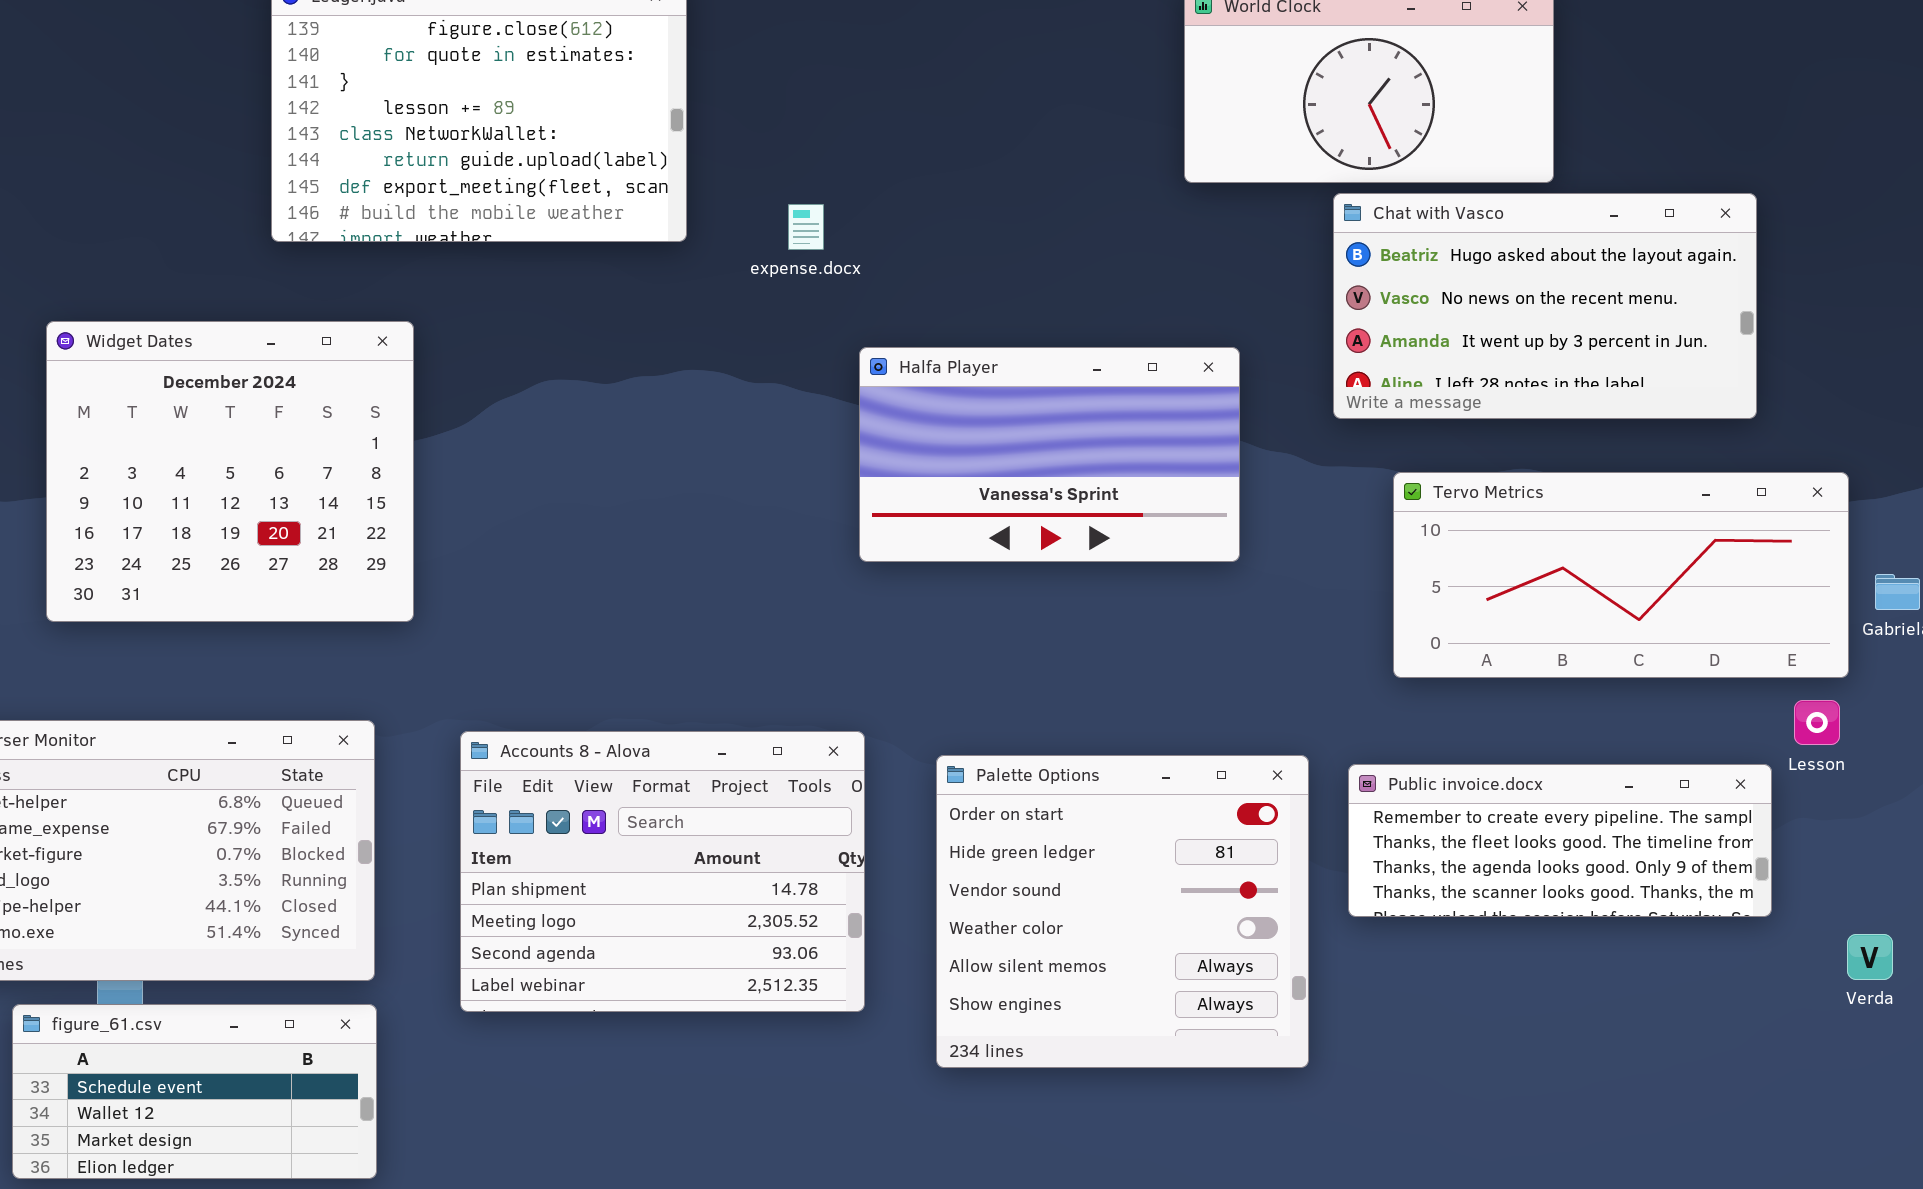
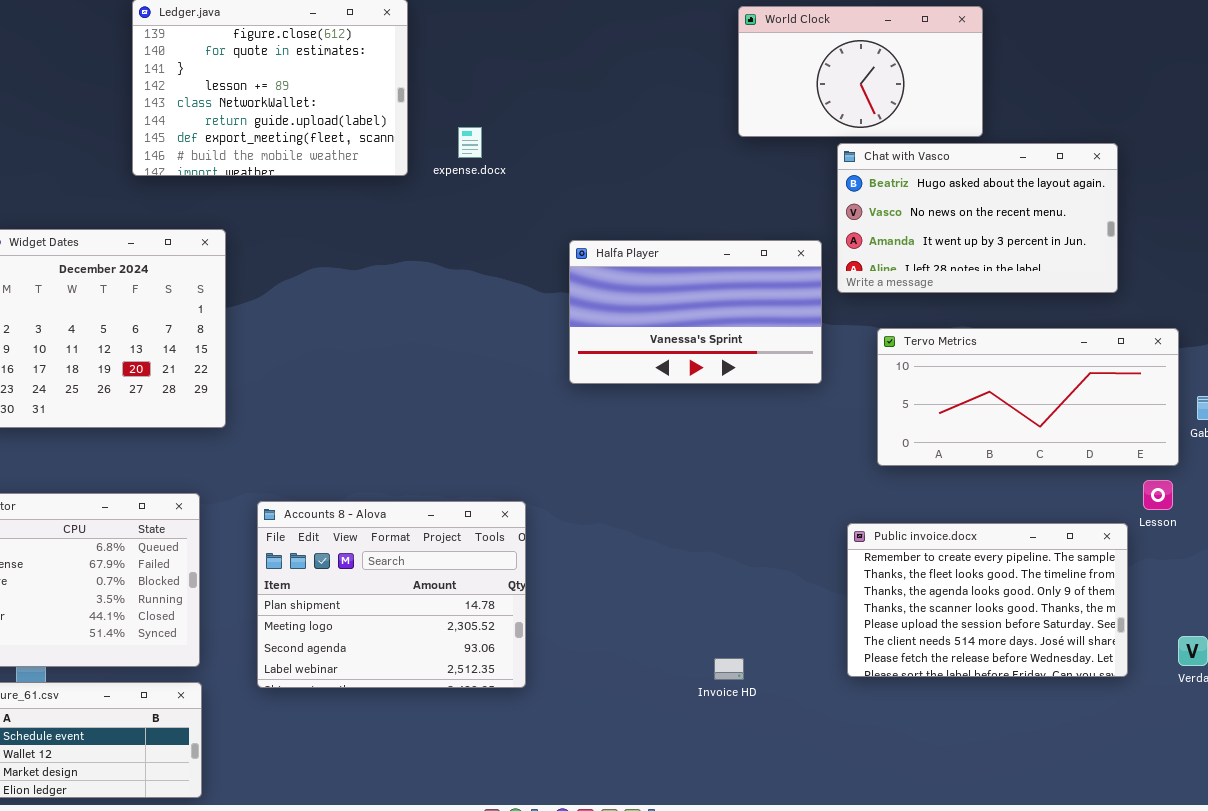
expense.docx: [788,204,824,250] -> [458,127,482,158], moved
Halfa Player: [859,347,1240,562] -> [569,240,822,384], moved
Palette Options: [936,755,1309,1068] -> none, closed
Public invoice.docx: [1348,764,1772,917] -> [847,523,1128,677], resized

